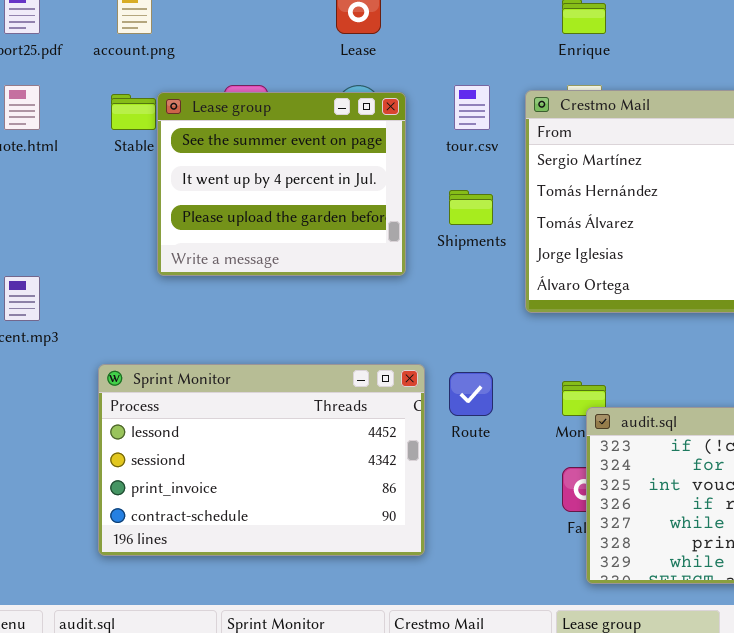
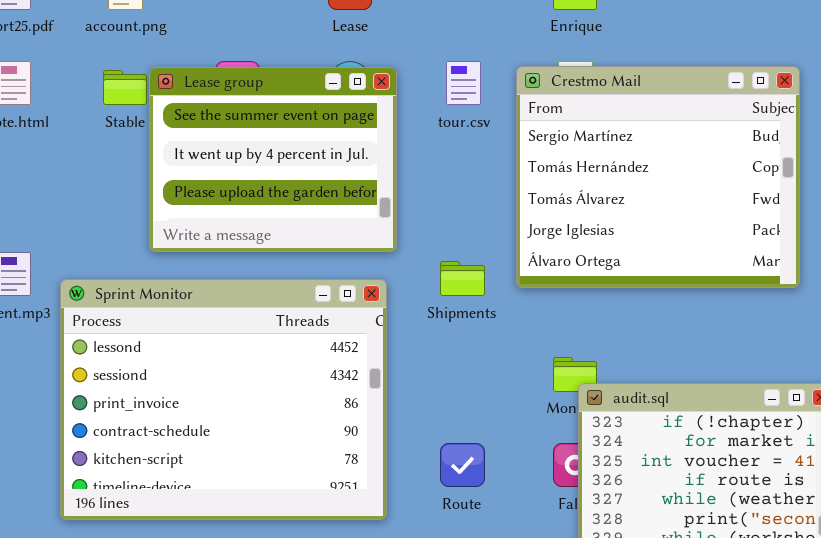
Shipments: [449,190,493,225] -> [440,261,485,296], moved
Sprint Monitor: [98,364,425,556] -> [60,279,387,520], moved, resized
Route: [449,372,493,416] -> [440,443,485,487], moved

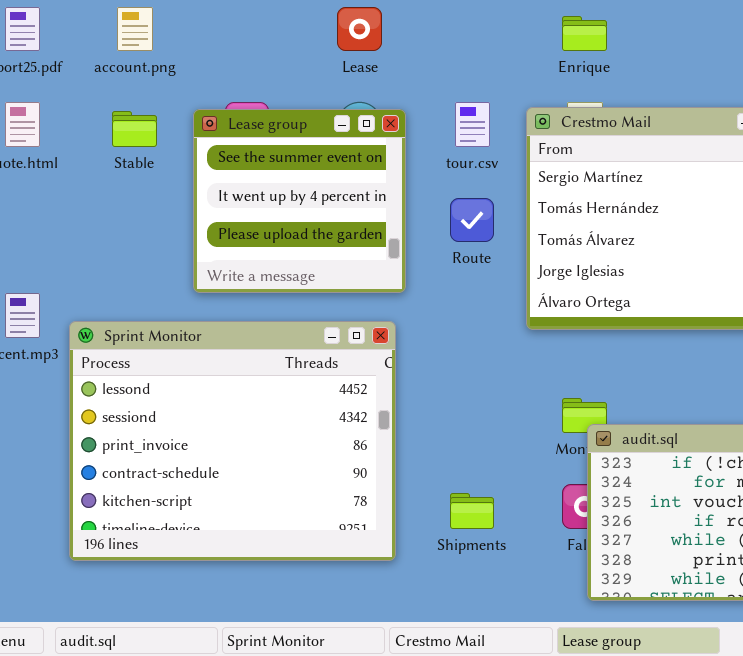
Lease group: [149,67,397,252] -> [193,109,406,293], resized
Shipments: [440,261,485,296] -> [450,493,494,529], moved
Route: [440,443,485,487] -> [450,198,494,242], moved

